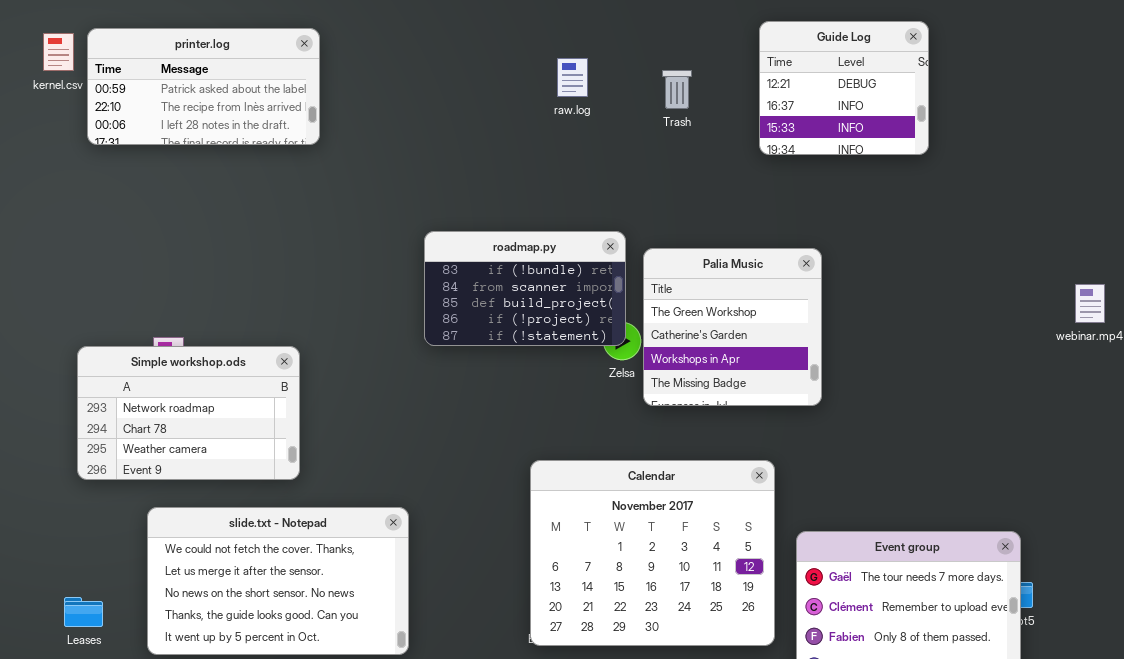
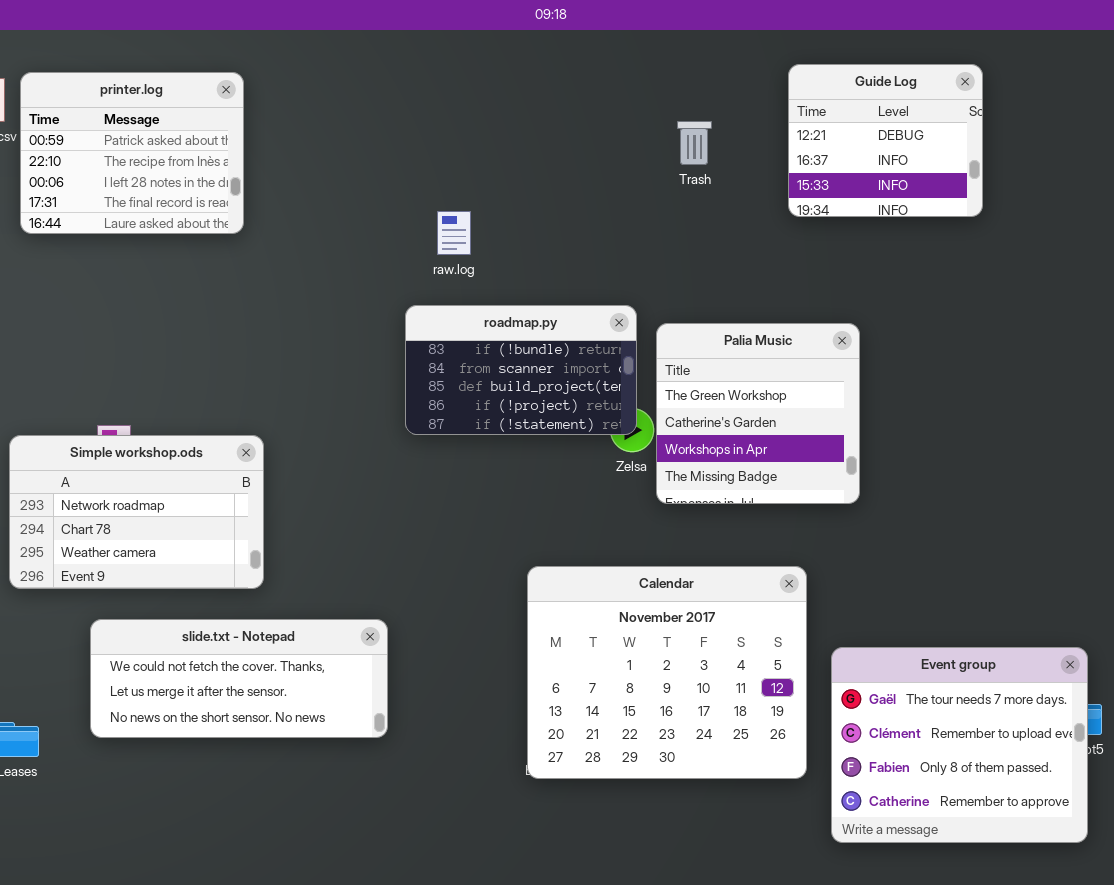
printer.log: [87,28,320,145] -> [20,72,244,234], resized
raw.log: [557,58,588,97] -> [437,211,471,255], moved
slide.txt - Notepad: [147,507,409,655] -> [90,619,388,738], resized

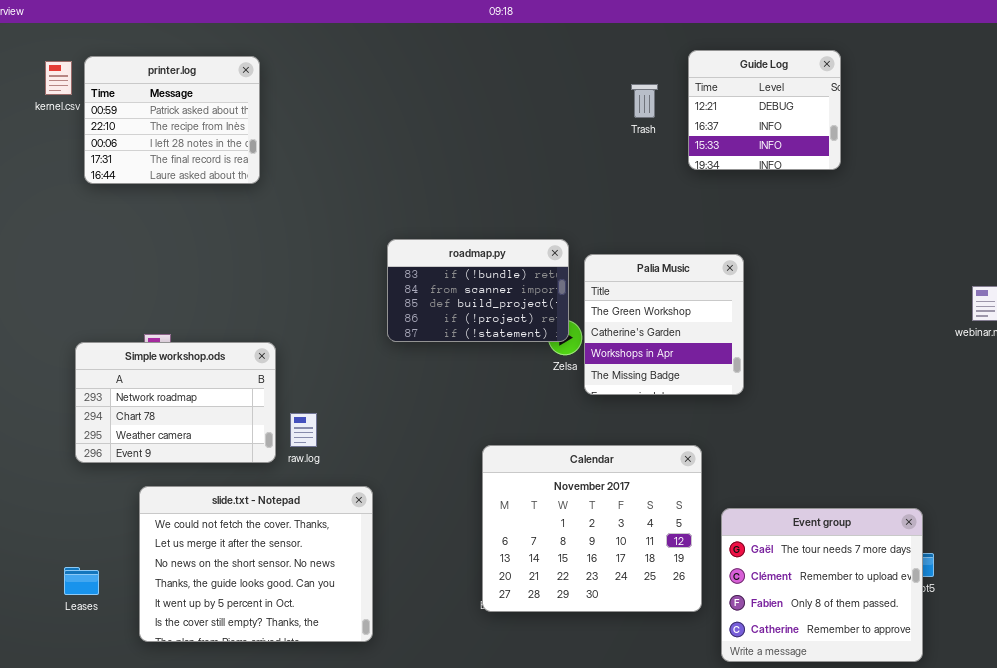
Trash: [677,121,712,165] -> [631,84,658,118], moved
raw.log: [437,211,471,255] -> [290,413,317,447], moved
slide.txt - Notepad: [90,619,388,738] -> [139,486,373,642], resized

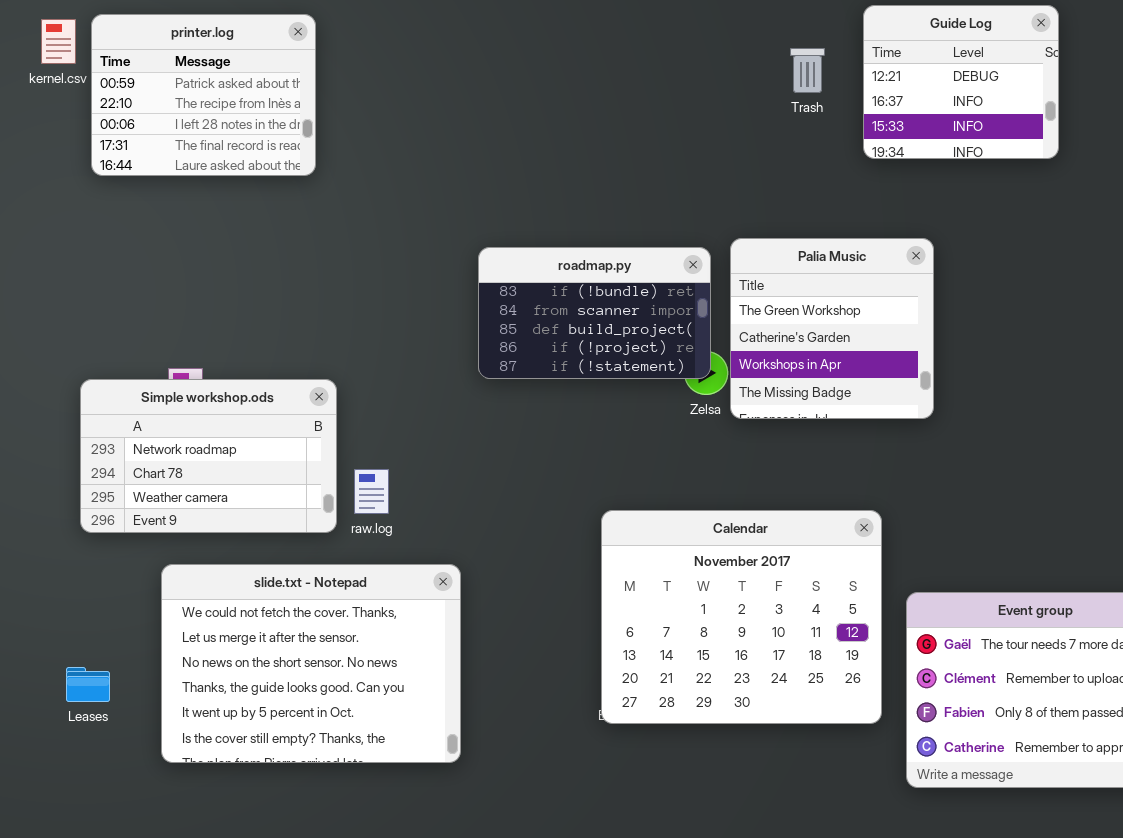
Palia Music: [584,254,744,395] -> [730,238,934,419], moved

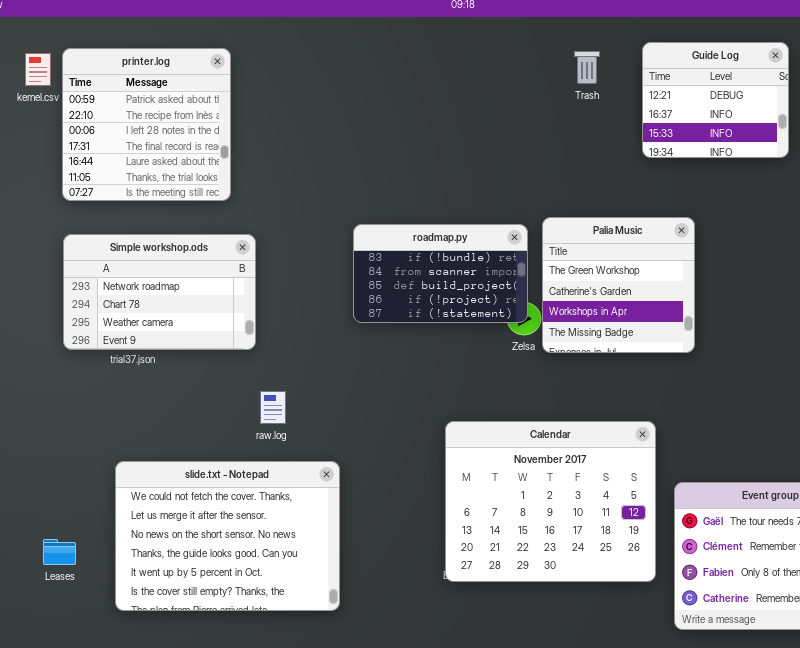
printer.log: [91,14,316,176] -> [62,48,231,201], resized
Trash: [790,48,825,93] -> [574,51,600,84], moved
Simple workshop.ods: [80,379,337,533] -> [63,234,256,350], moved

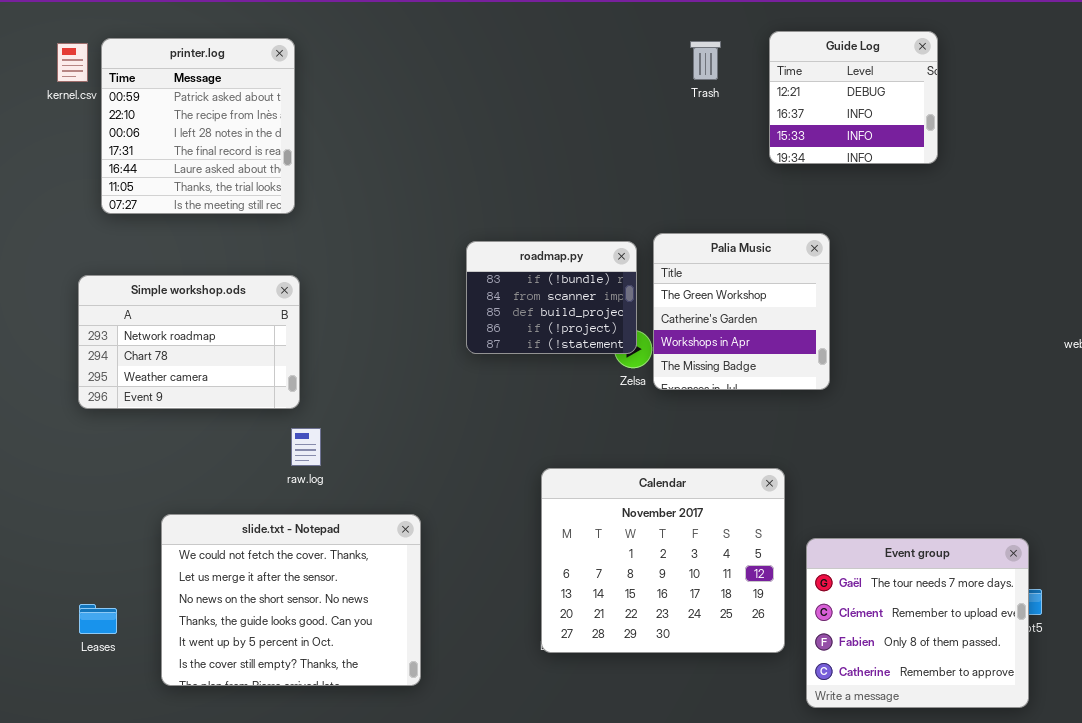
roadmap.py: [353,224,528,323] -> [466,241,637,354], resized
Simple workshop.ods: [63,234,256,350] -> [78,275,300,409], moved
raw.log: [260,391,286,424] -> [291,428,321,466], moved

